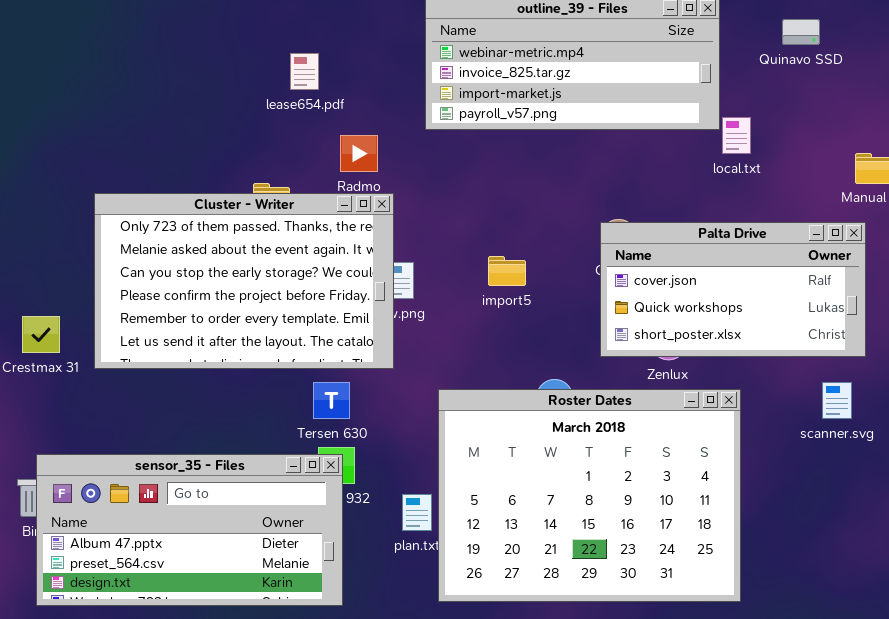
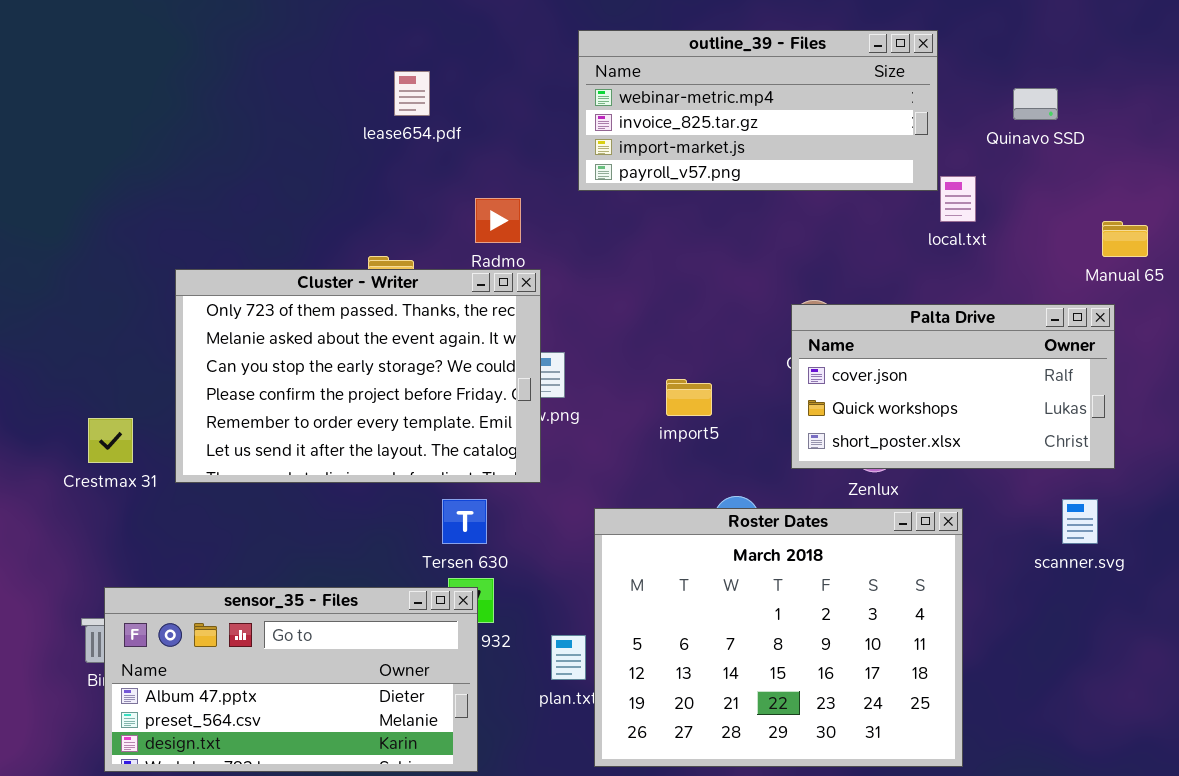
Quinavo SSD: [782,19,820,45] -> [1013,88,1058,120], moved
lease654.pdf: [290,53,319,90] -> [394,71,430,116], moved
import5: [488,256,526,286] -> [666,379,712,416], moved

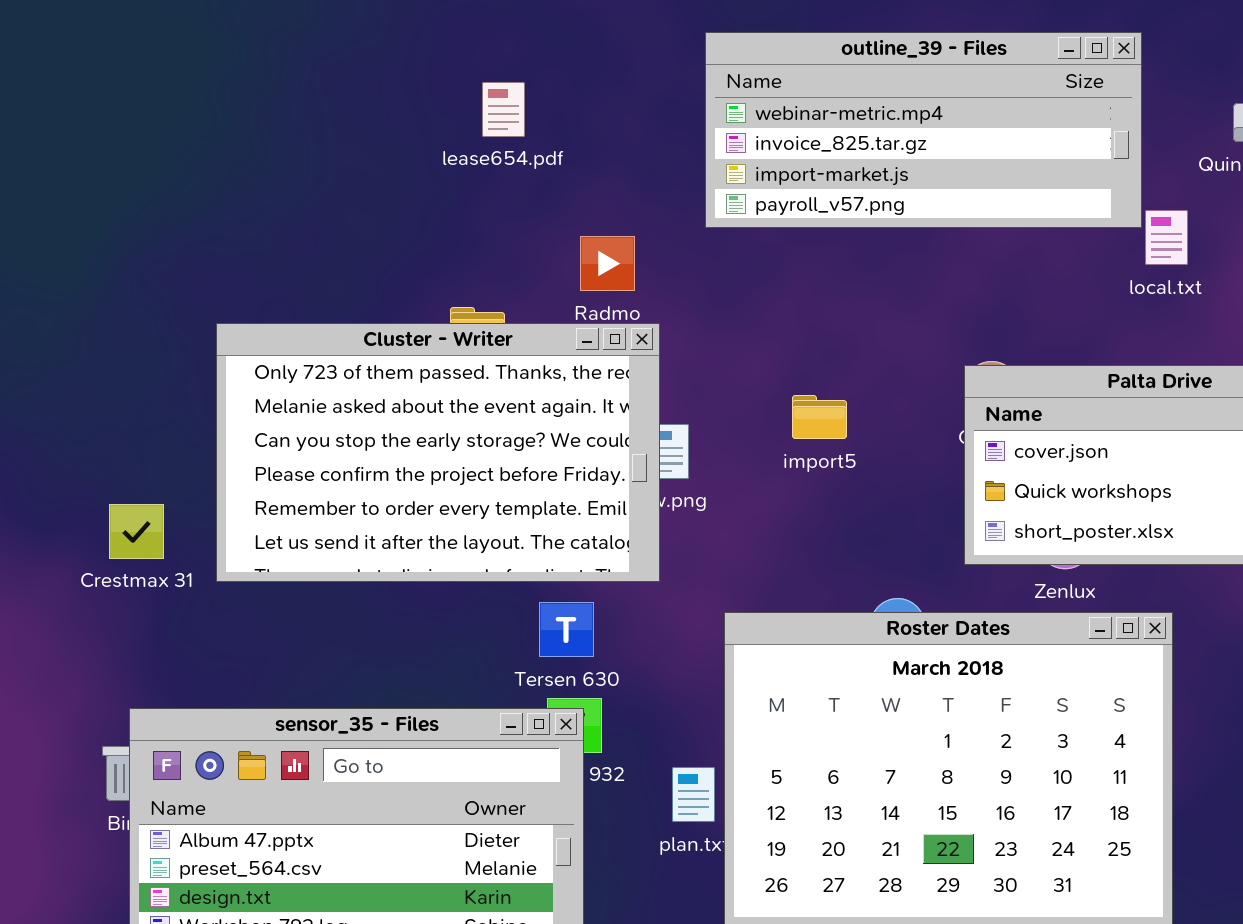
import5: [666,379,712,416] -> [792,395,847,439], moved

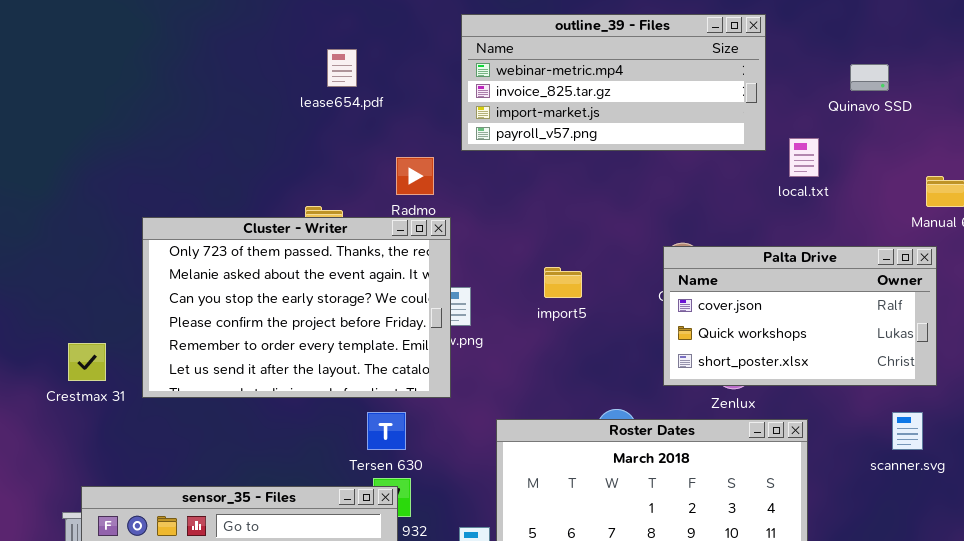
outline_39 - Files: [705,32,1142,228] -> [461,14,766,151], moved

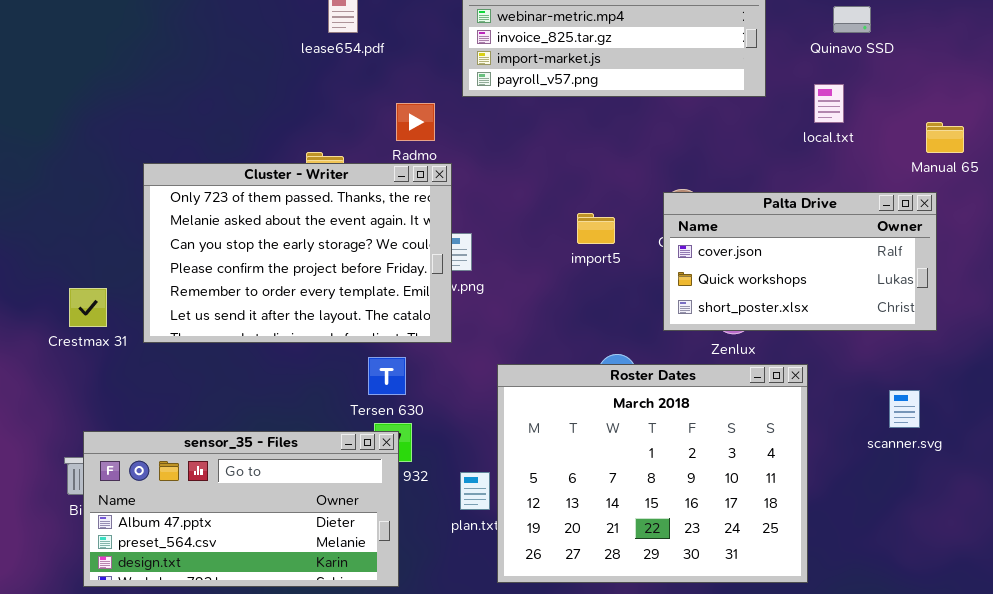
Quinavo SSD: [850,64,889,91] -> [833,6,871,33], moved
local.txt: [789,138,819,177] -> [814,84,844,123], moved
import5: [544,267,582,298] -> [577,213,615,244], moved
scanner.svg: [892,412,923,450] -> [889,390,920,428], moved

